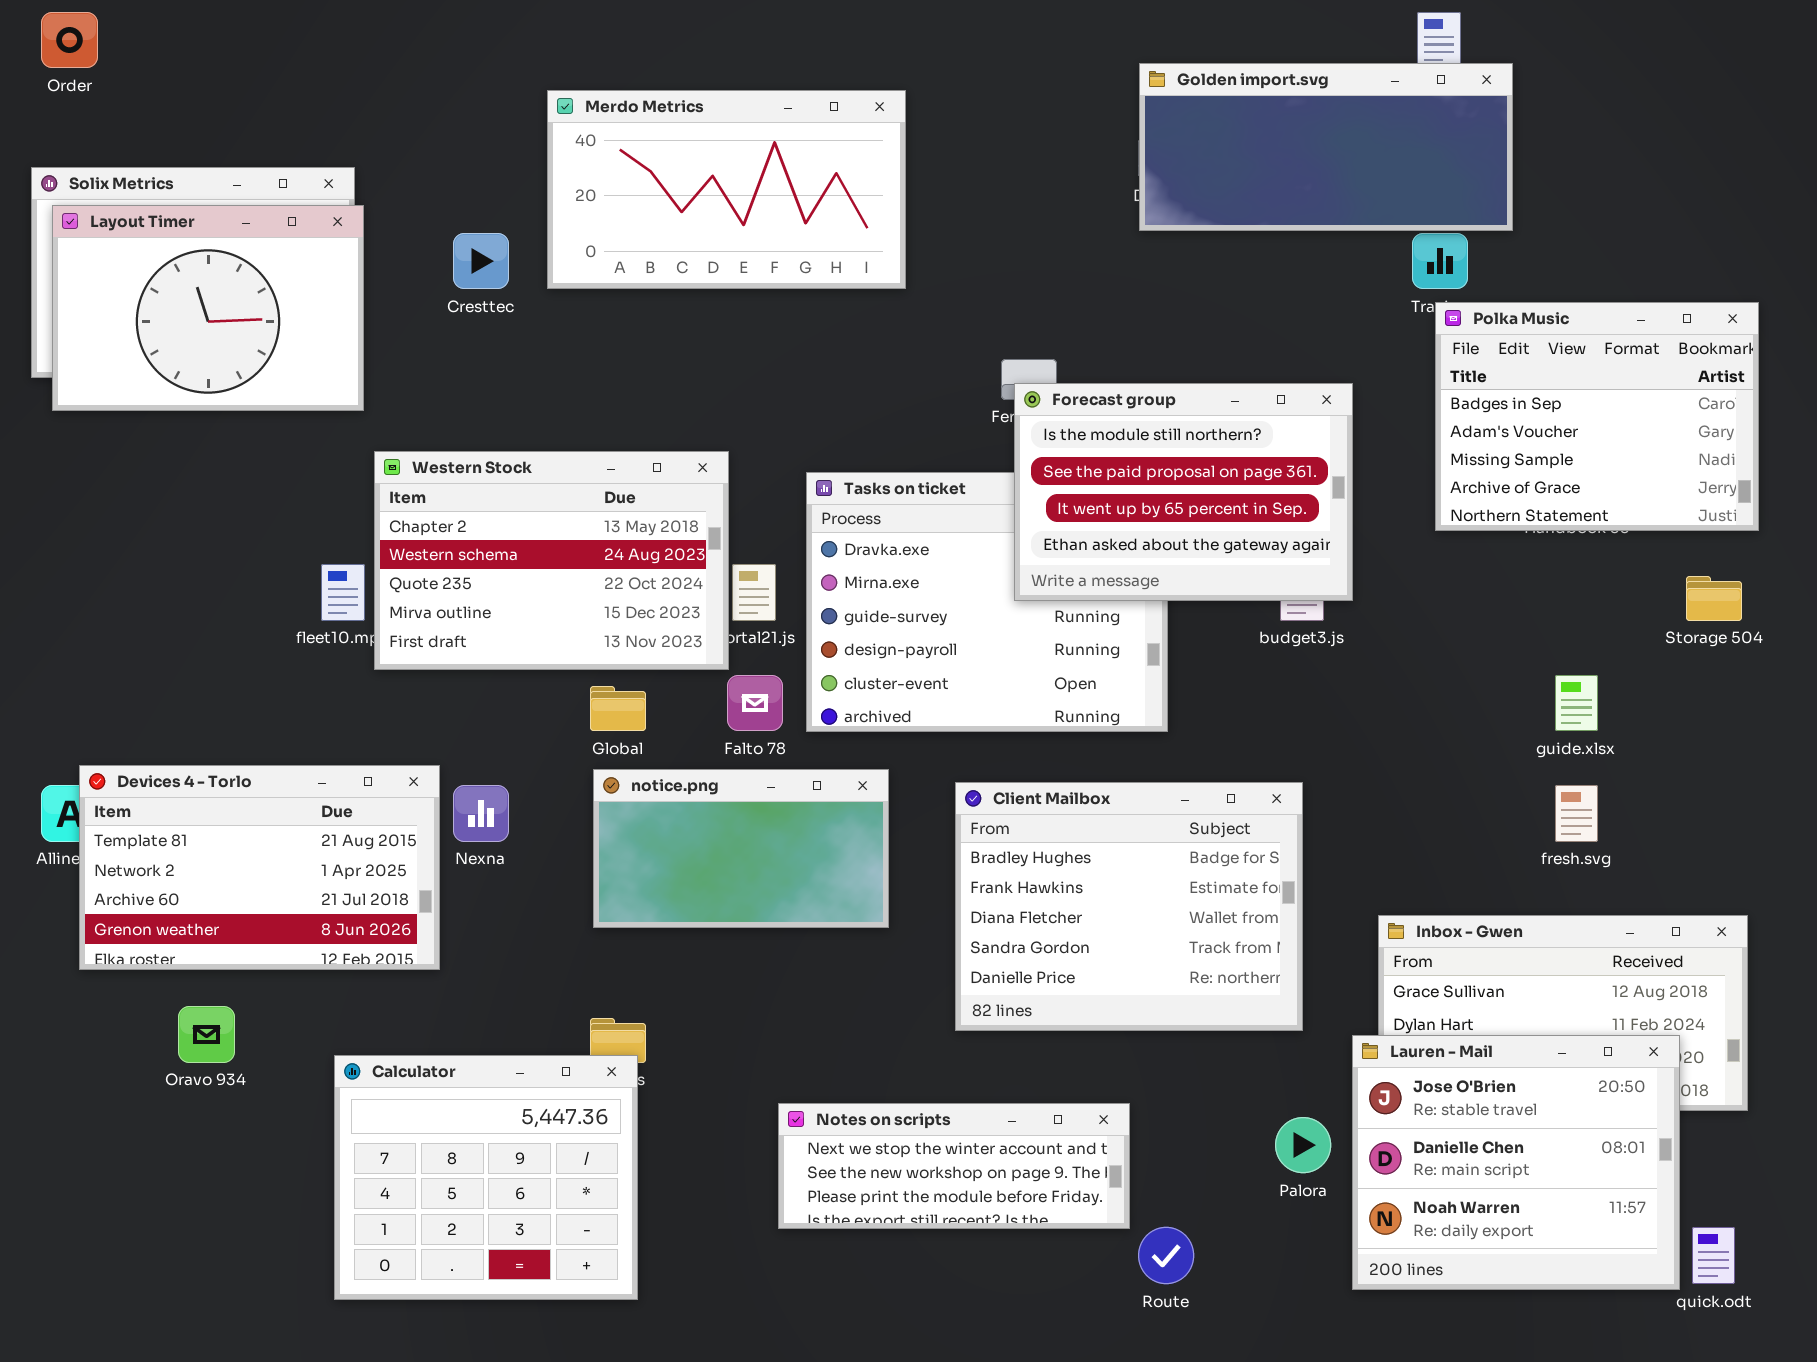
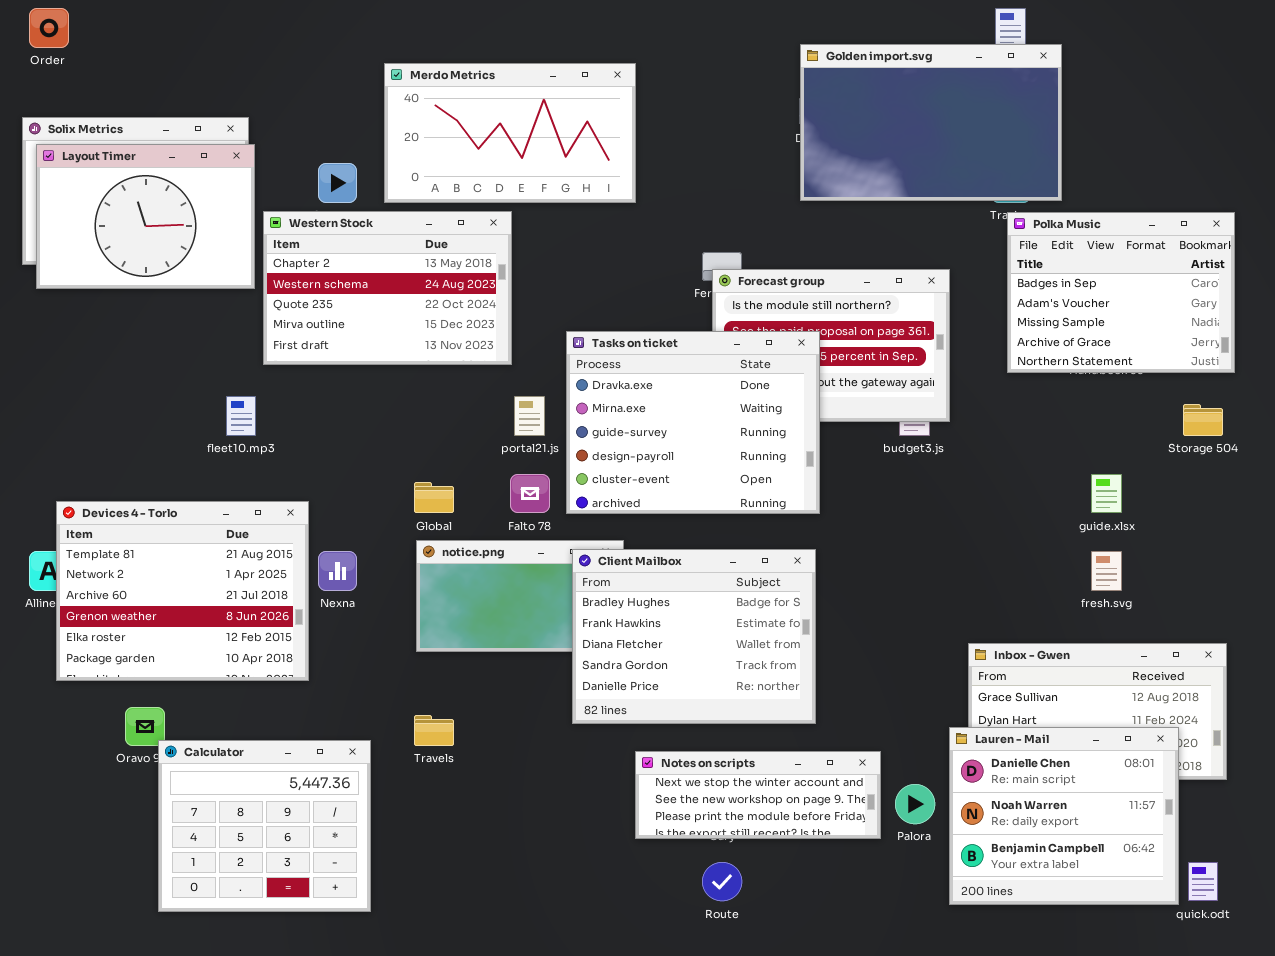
Golden import.svg: [1139,63,1513,231] -> [800,44,1062,201], resized
Western Stock: [374,451,729,670] -> [263,211,512,365], moved
Tasks on ticket: [806,472,1168,732] -> [566,331,820,514], raised
Devices 4 - Torlo: [79,765,440,970] -> [56,501,309,681], resized
Client Mailbox: [955,782,1303,1031] -> [572,549,816,724], moved
Lauren - Mail: [1352,1035,1680,1290] -> [949,727,1179,905], scrolled down 1 row
Calculator: [334,1055,638,1300] -> [158,740,371,912], moved
Notes on scripts: [778,1103,1130,1229] -> [635,751,881,839], moved
Route: [1138,1227,1194,1284] -> [702,862,742,901], moved

